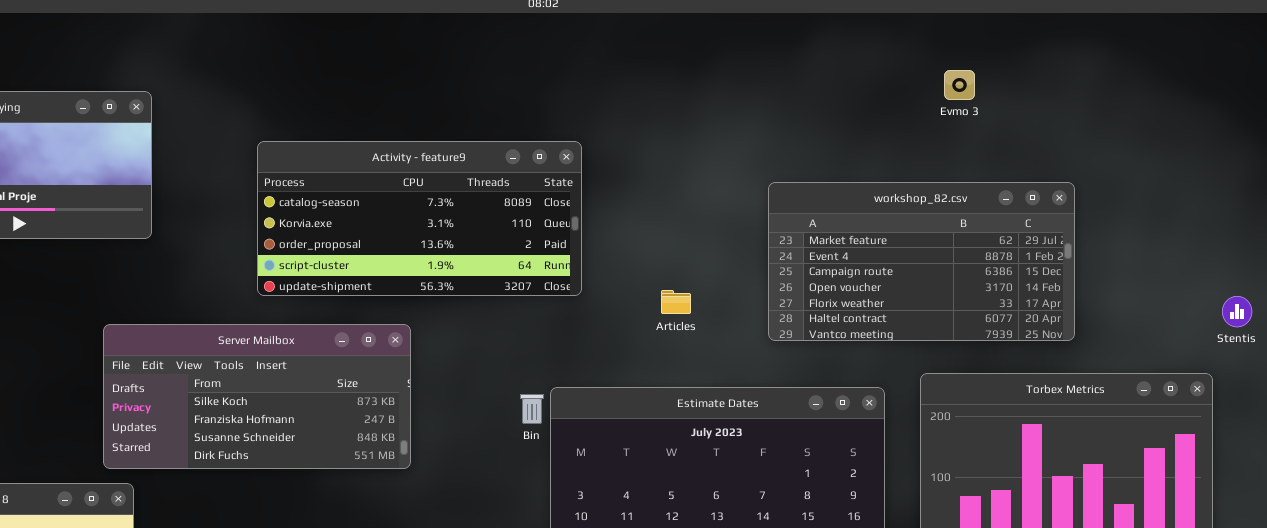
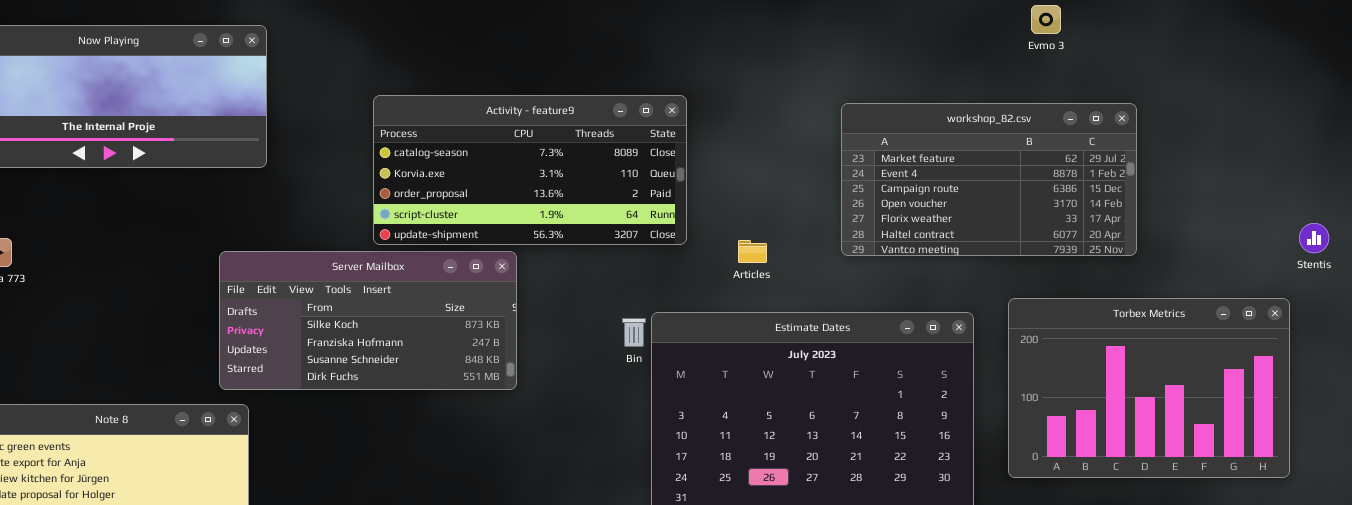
Activity - feature9: [257,141,582,296] -> [373,95,687,245], moved
workshop_82.csv: [768,182,1075,341] -> [841,103,1137,256], moved
Articles: [661,290,691,314] -> [738,240,767,263], moved

